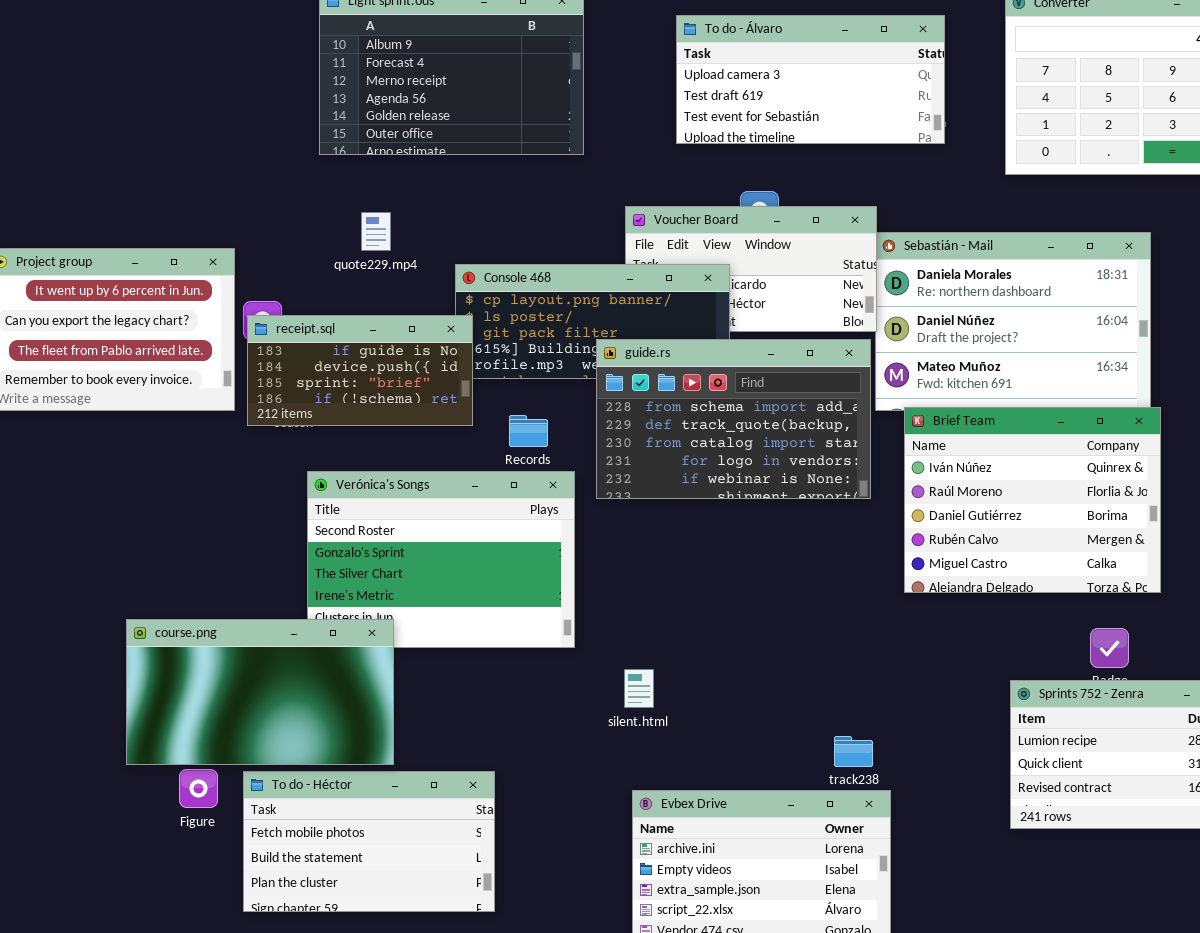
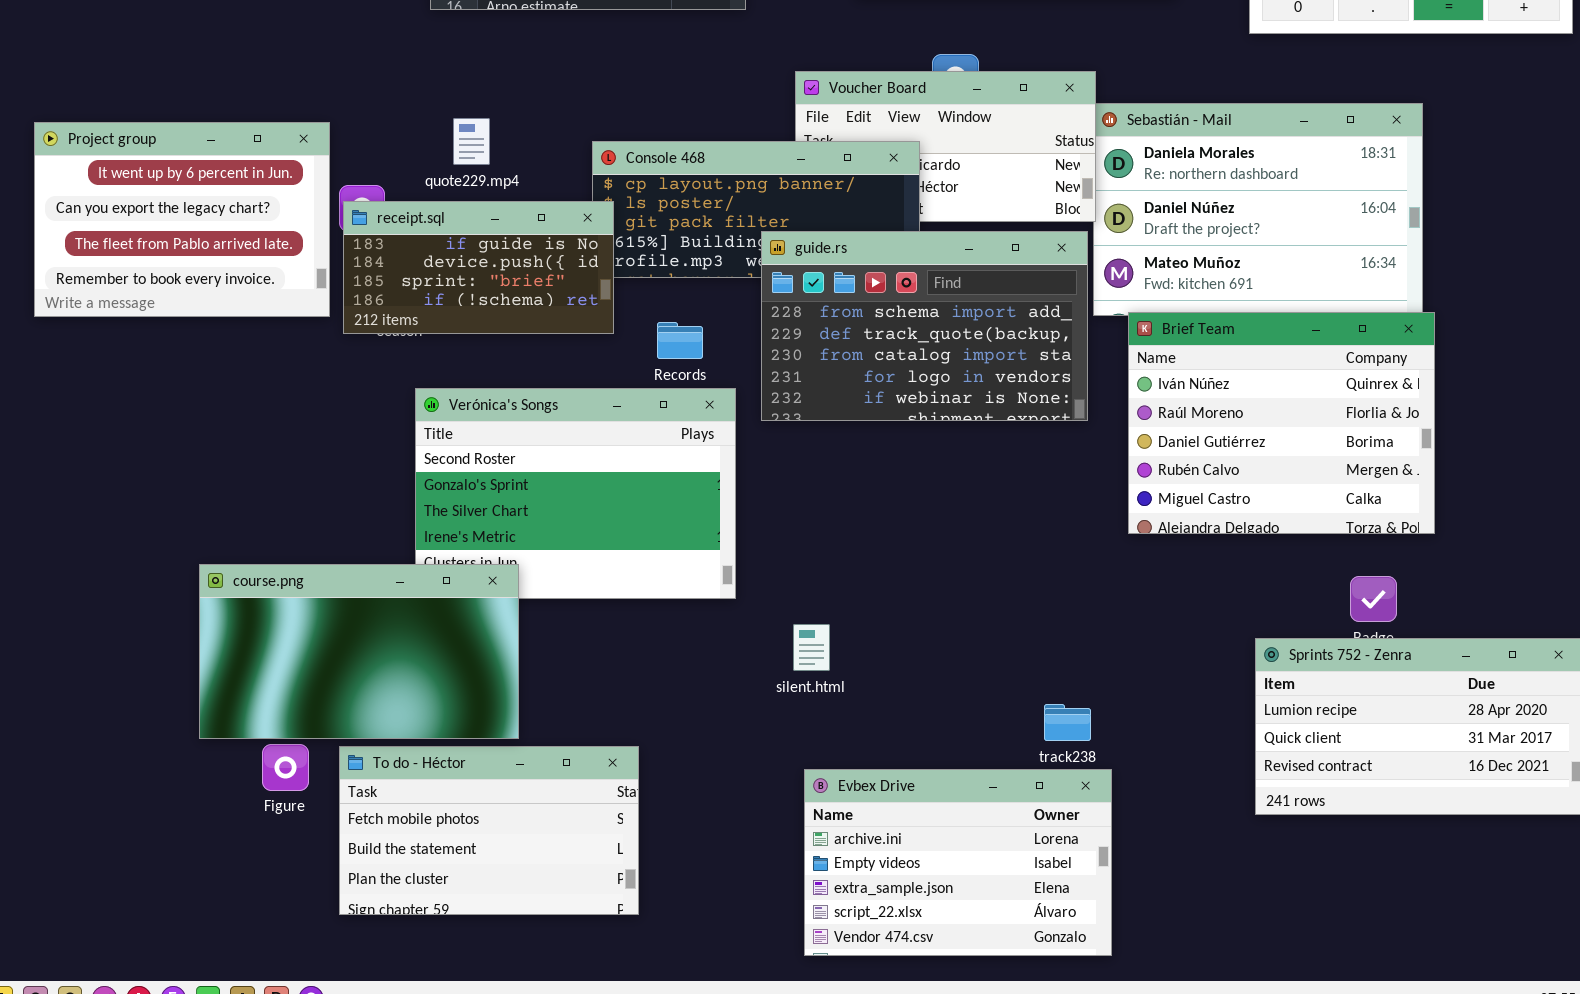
quote229.mp4: [361,212,391,251] -> [453,118,490,165], moved

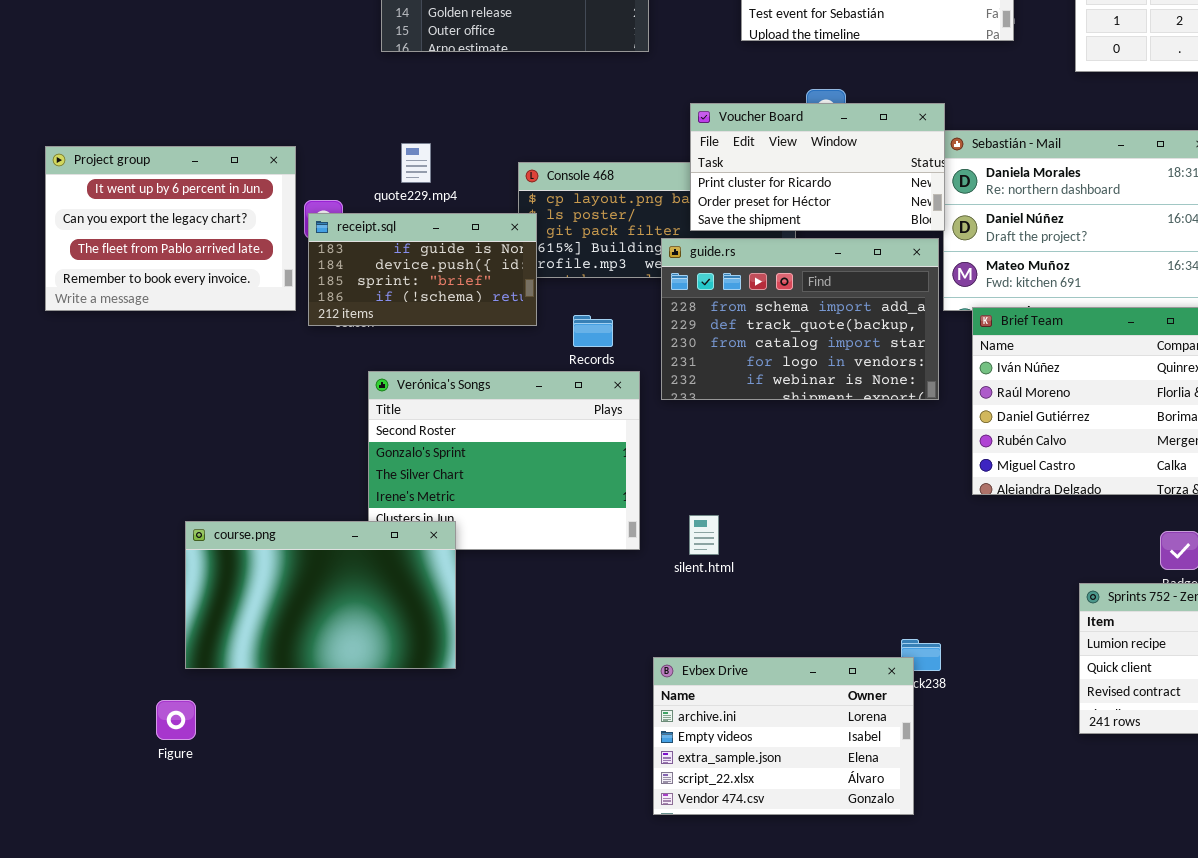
Voucher Board: [795,71,1096,222] -> [690,103,945,231], raised
silent.html: [793,624,830,671] -> [689,515,719,555], moved
Figure: [262,744,309,791] -> [156,700,196,740], moved
To do - Héctor: [339,746,639,915] -> none, closed
Evbex Drive: [804,769,1112,956] -> [653,657,914,815], moved

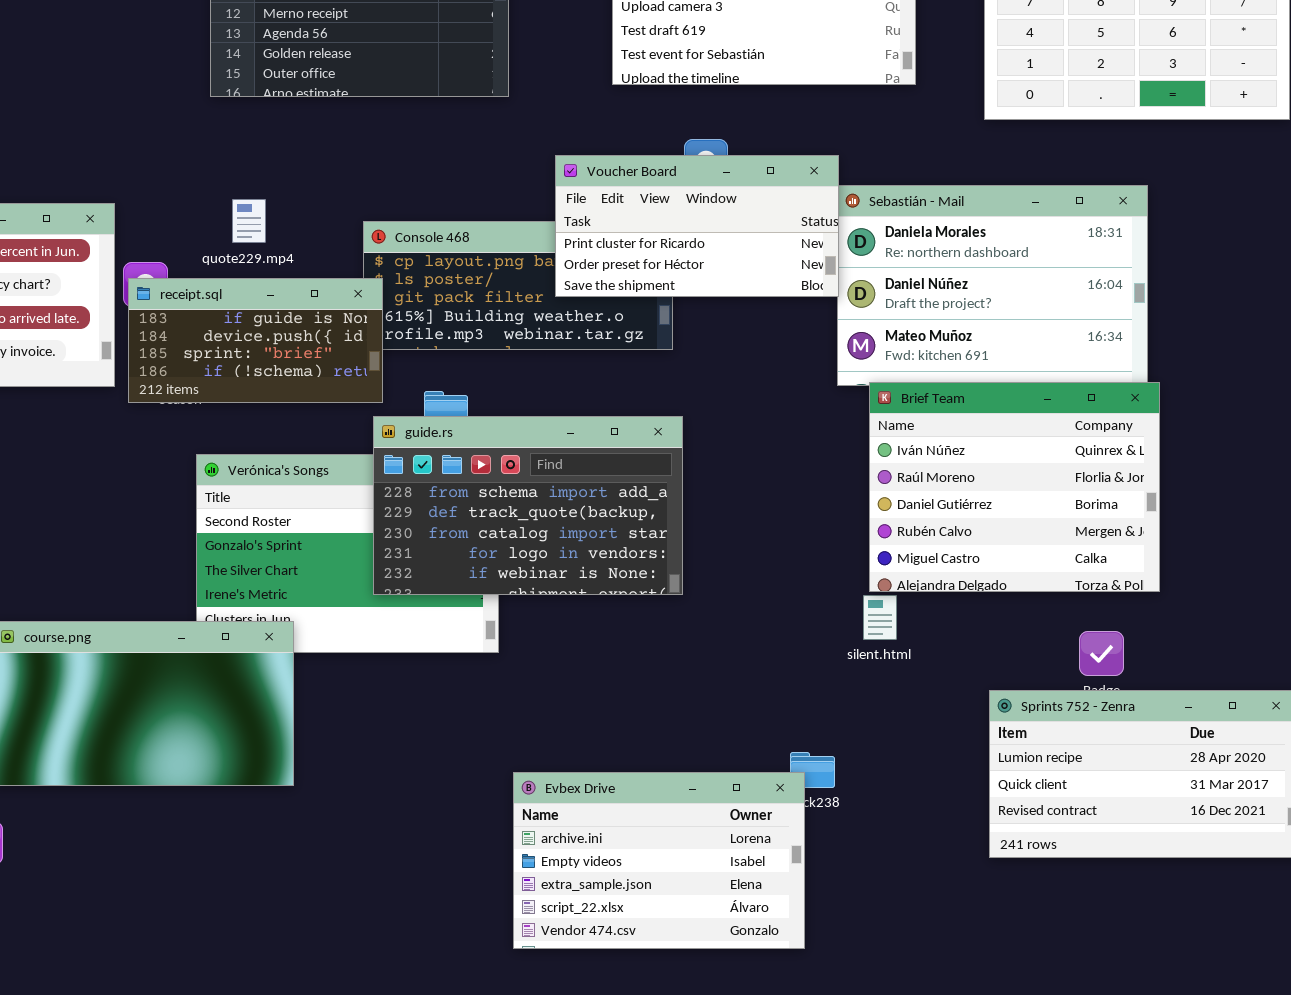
guide.rs: [661,238,939,400] -> [373,416,683,595], moved
silent.html: [689,515,719,555] -> [863,595,897,640], moved

